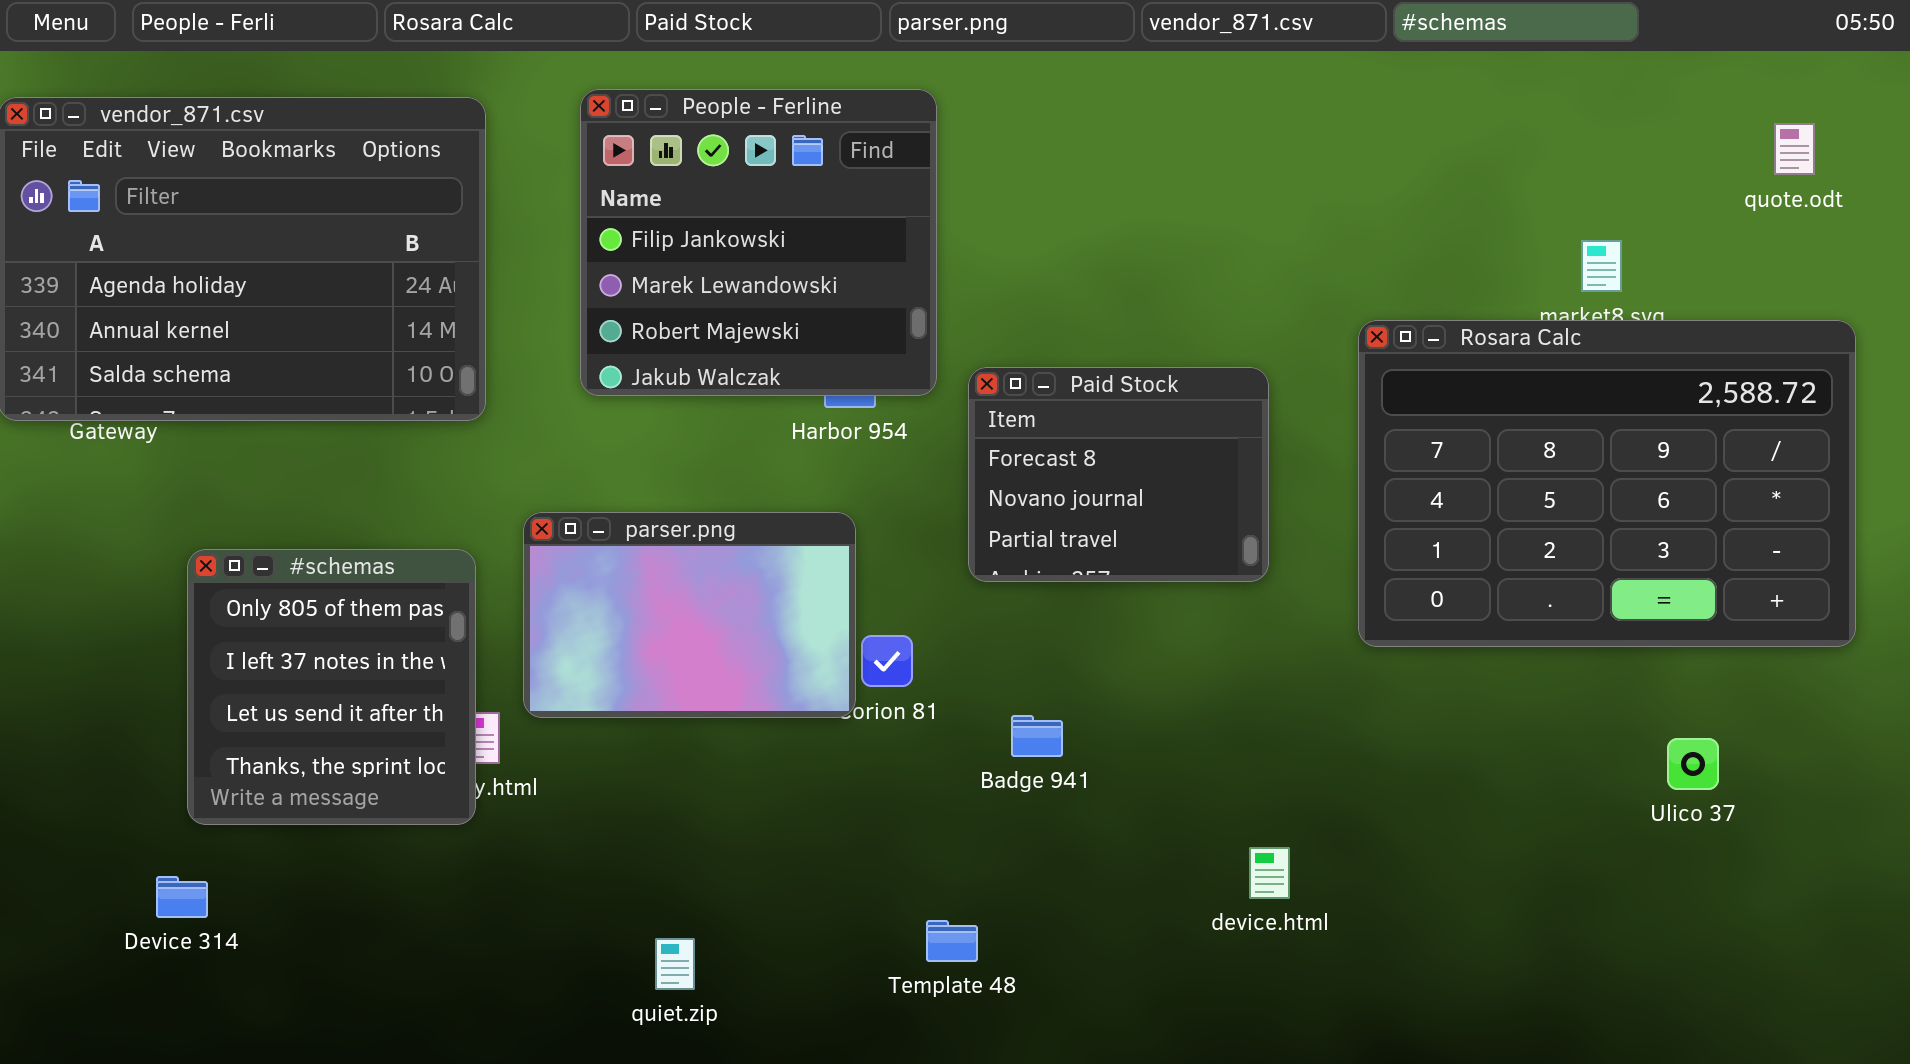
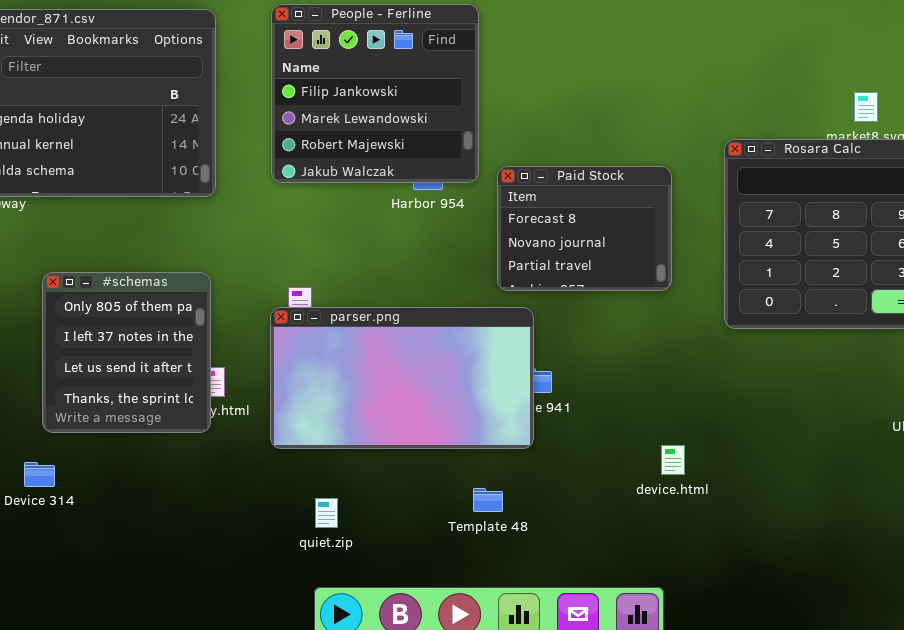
parser.png: [523,512,856,718] -> [270,307,534,449], moved, resized

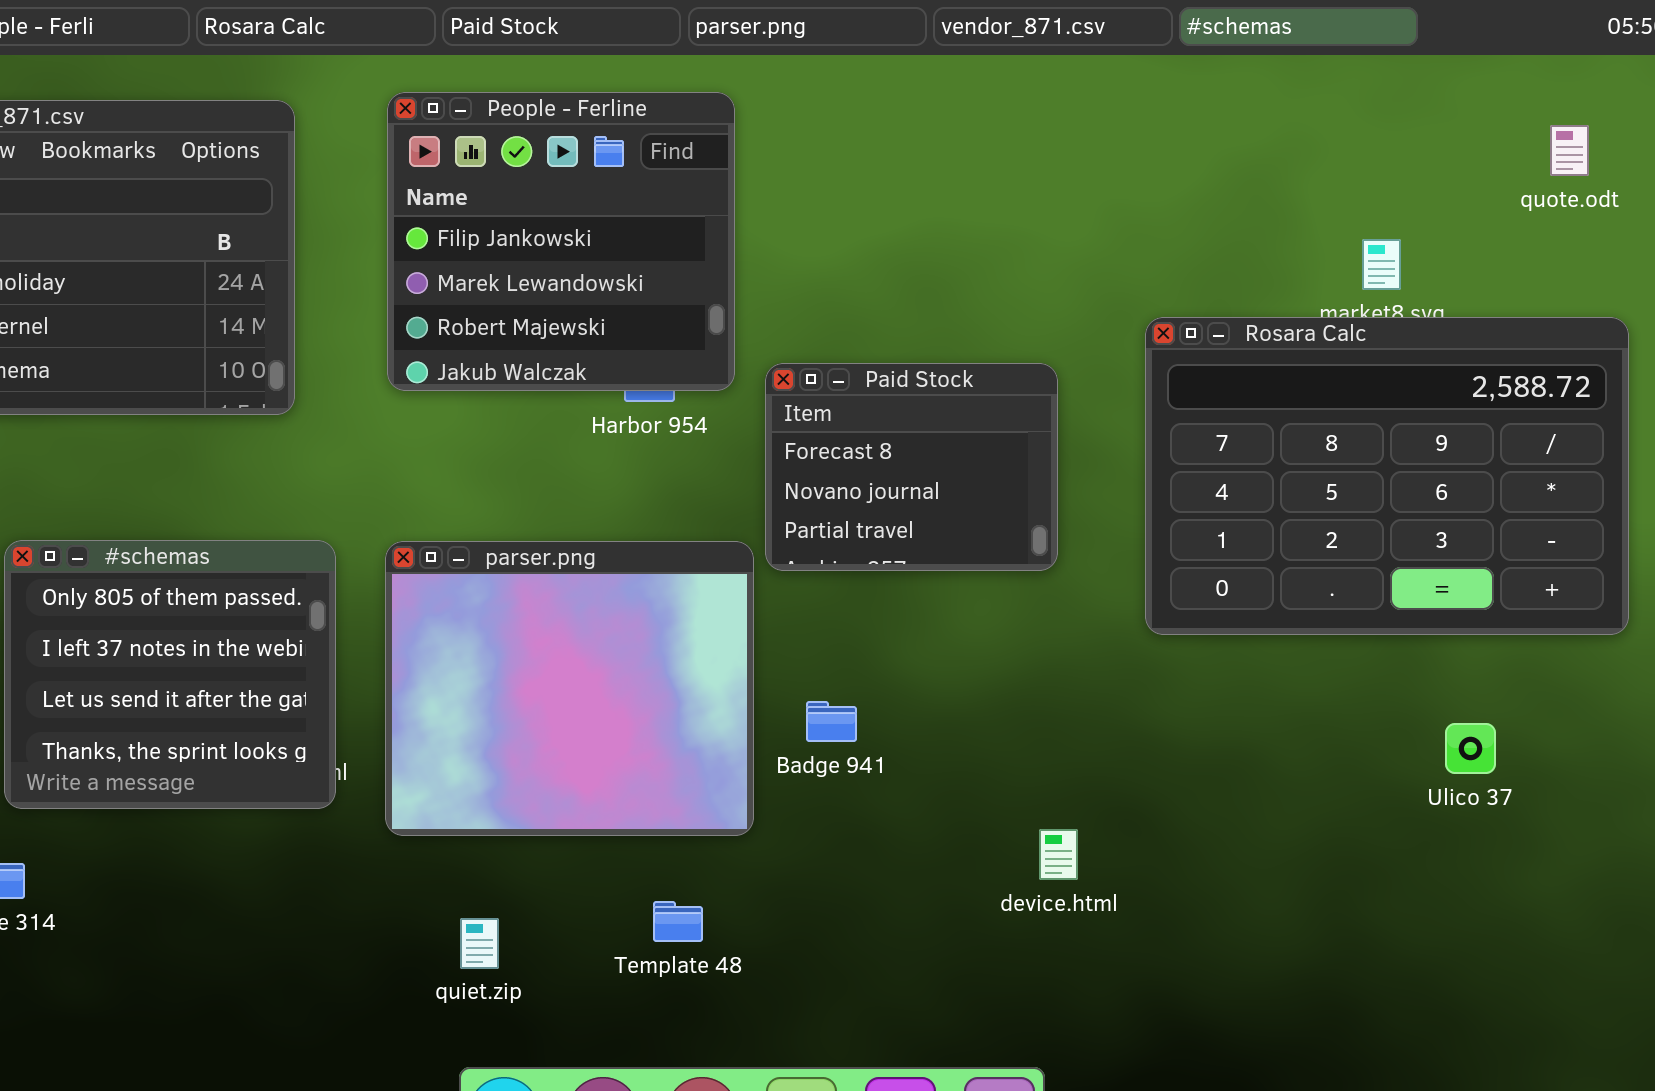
#schemas: [42,272,211,433] -> [4,540,336,809], resized
parser.png: [270,307,534,449] -> [385,541,754,836], resized
Template 48: [473,488,503,512] -> [653,901,703,942], moved

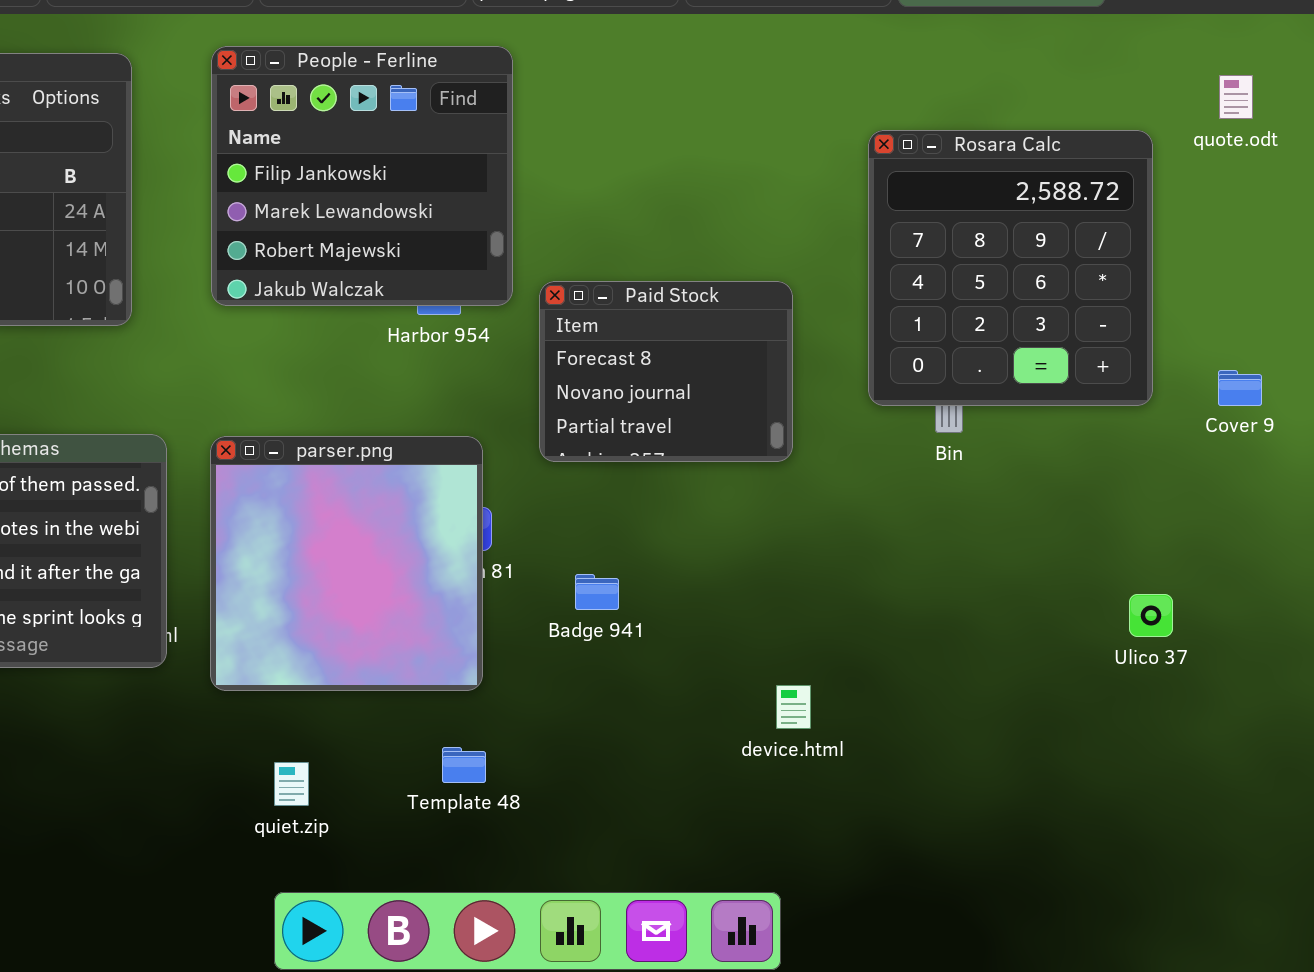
Rosara Calc: [1145,317,1629,635] -> [868,130,1153,406], moved, resized
parser.png: [385,541,754,836] -> [210,436,483,691], resized

